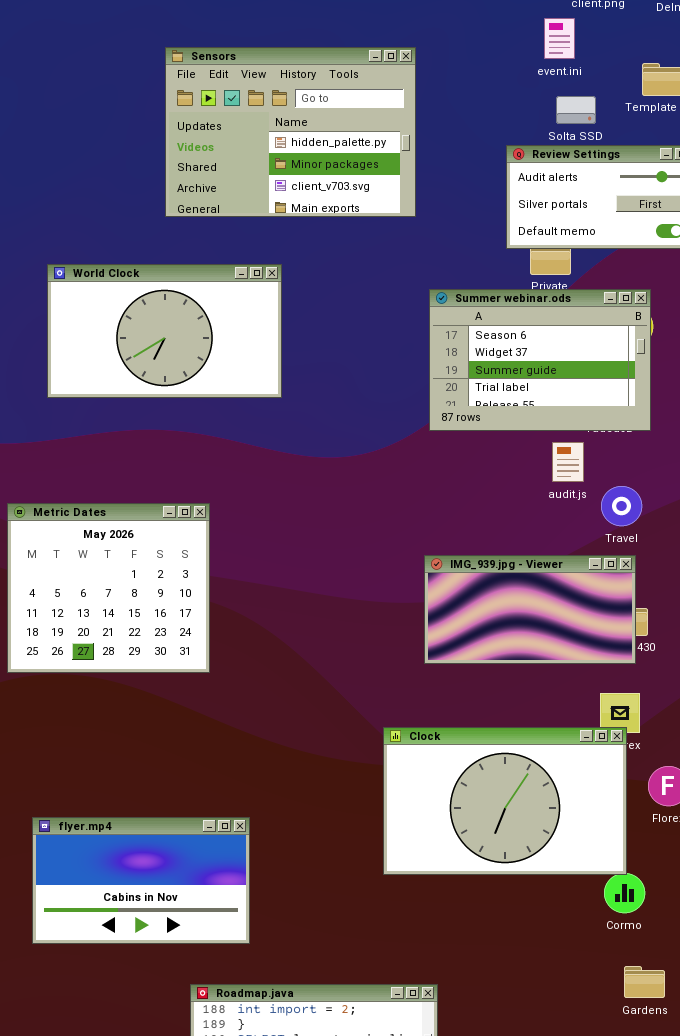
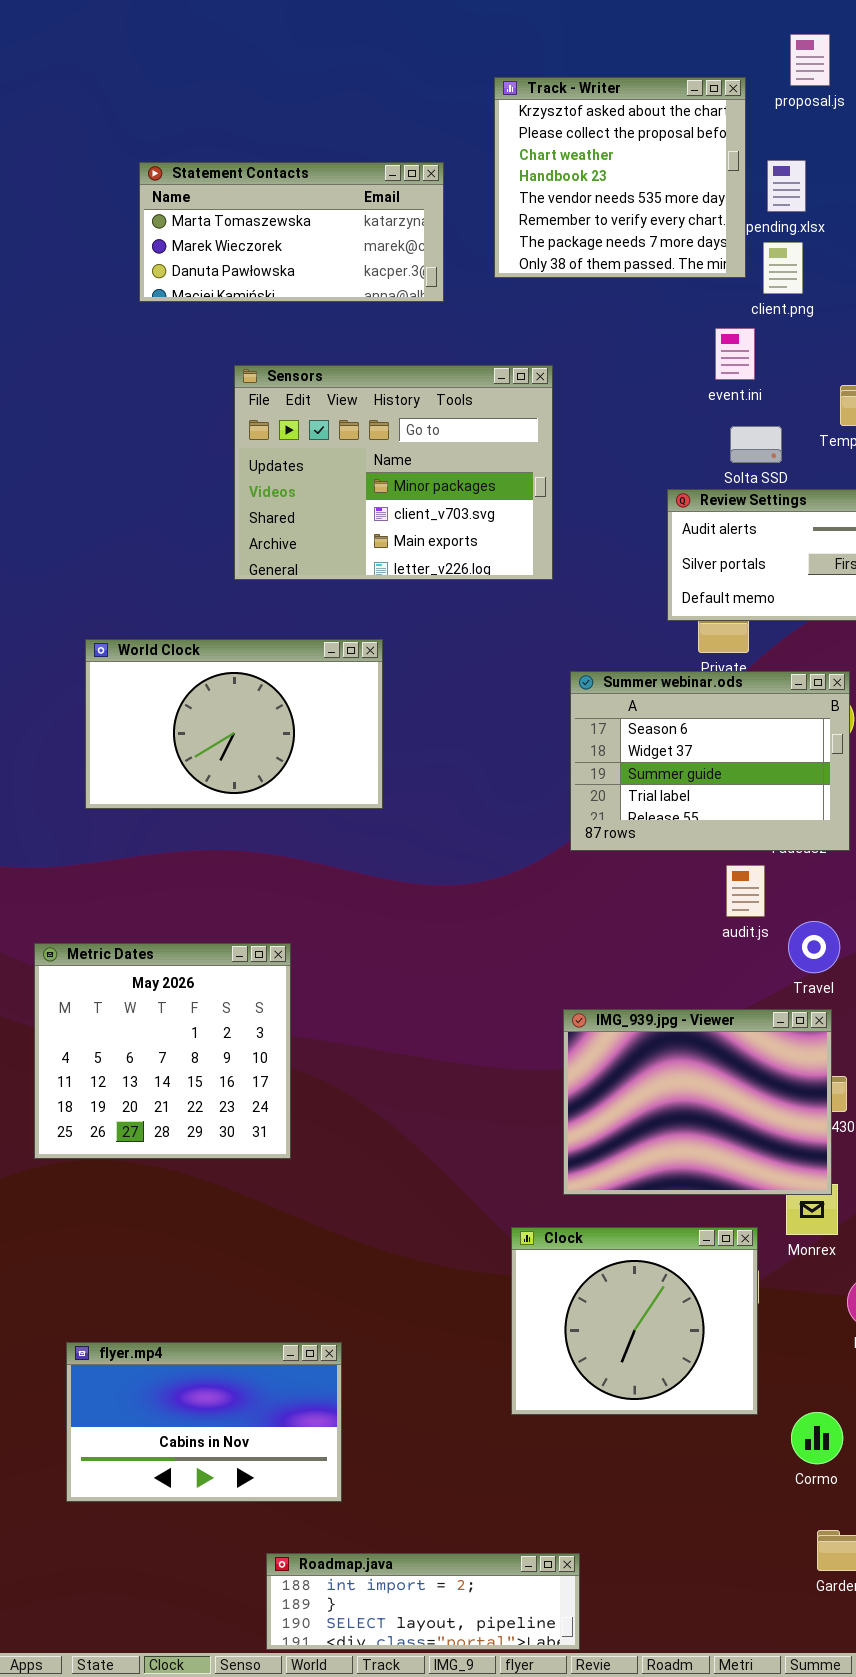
Sensors: [165,47,416,217] -> [234,365,553,580], scrolled down 1 row
IMG_939.jpg - Viewer: [424,555,636,664] -> [563,1009,832,1195], resized
Clock: [383,727,627,875] -> [511,1227,758,1415], resized

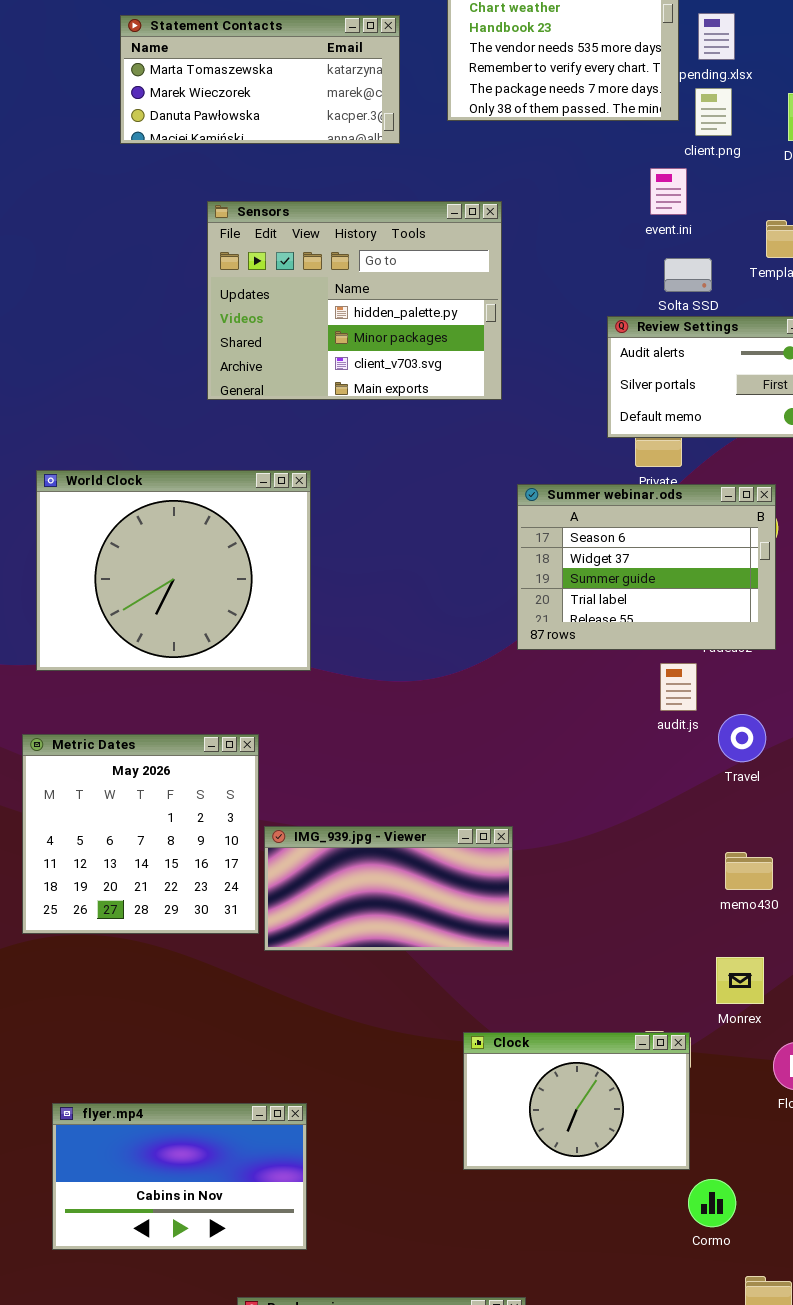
Sensors: [234,365,553,580] -> [207,201,502,400], scrolled up 1 row
World Clock: [85,639,383,809] -> [36,470,311,671], moved, resized
IMG_939.jpg - Viewer: [563,1009,832,1195] -> [264,826,513,951], moved, resized
Clock: [511,1227,758,1415] -> [463,1032,690,1170], resized
Cormo: [791,1412,843,1464] -> [688,1179,736,1227], moved

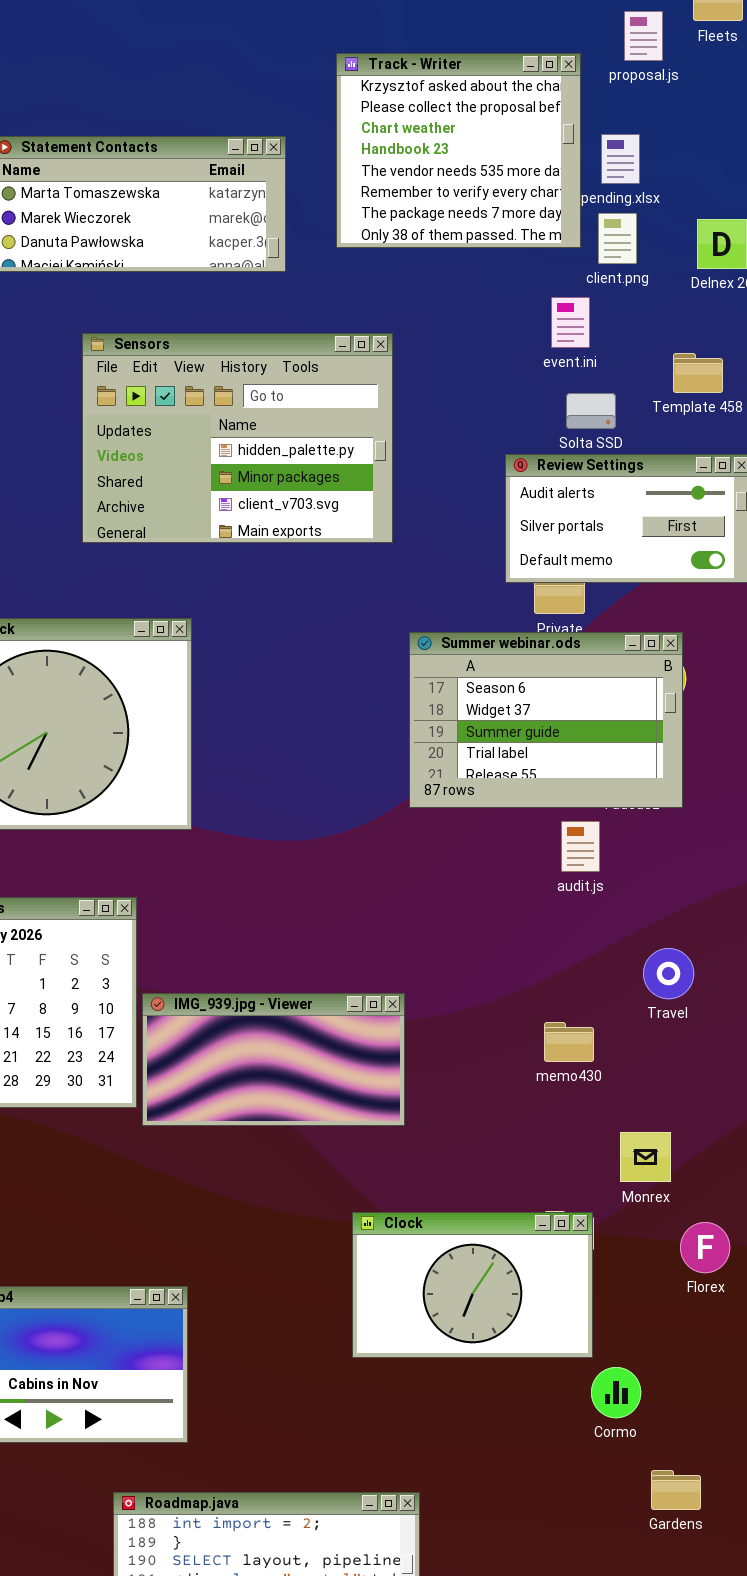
Travel: [718,714,766,762] -> [643,948,694,999], moved
memo430: [725,852,773,890] -> [544,1022,594,1062], moved

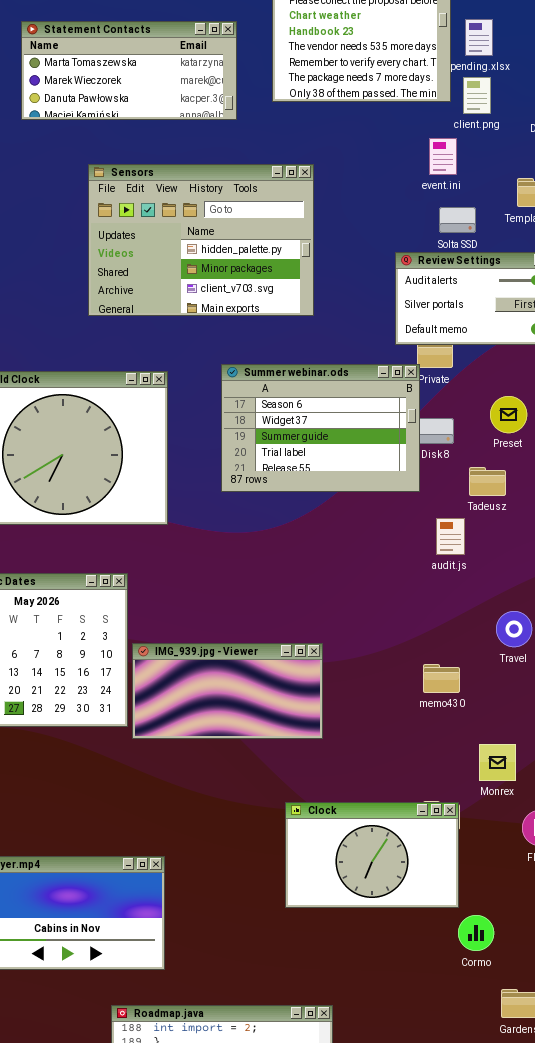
Summer webinar.ods: [409,632,683,808] -> [221,364,420,492], moved

